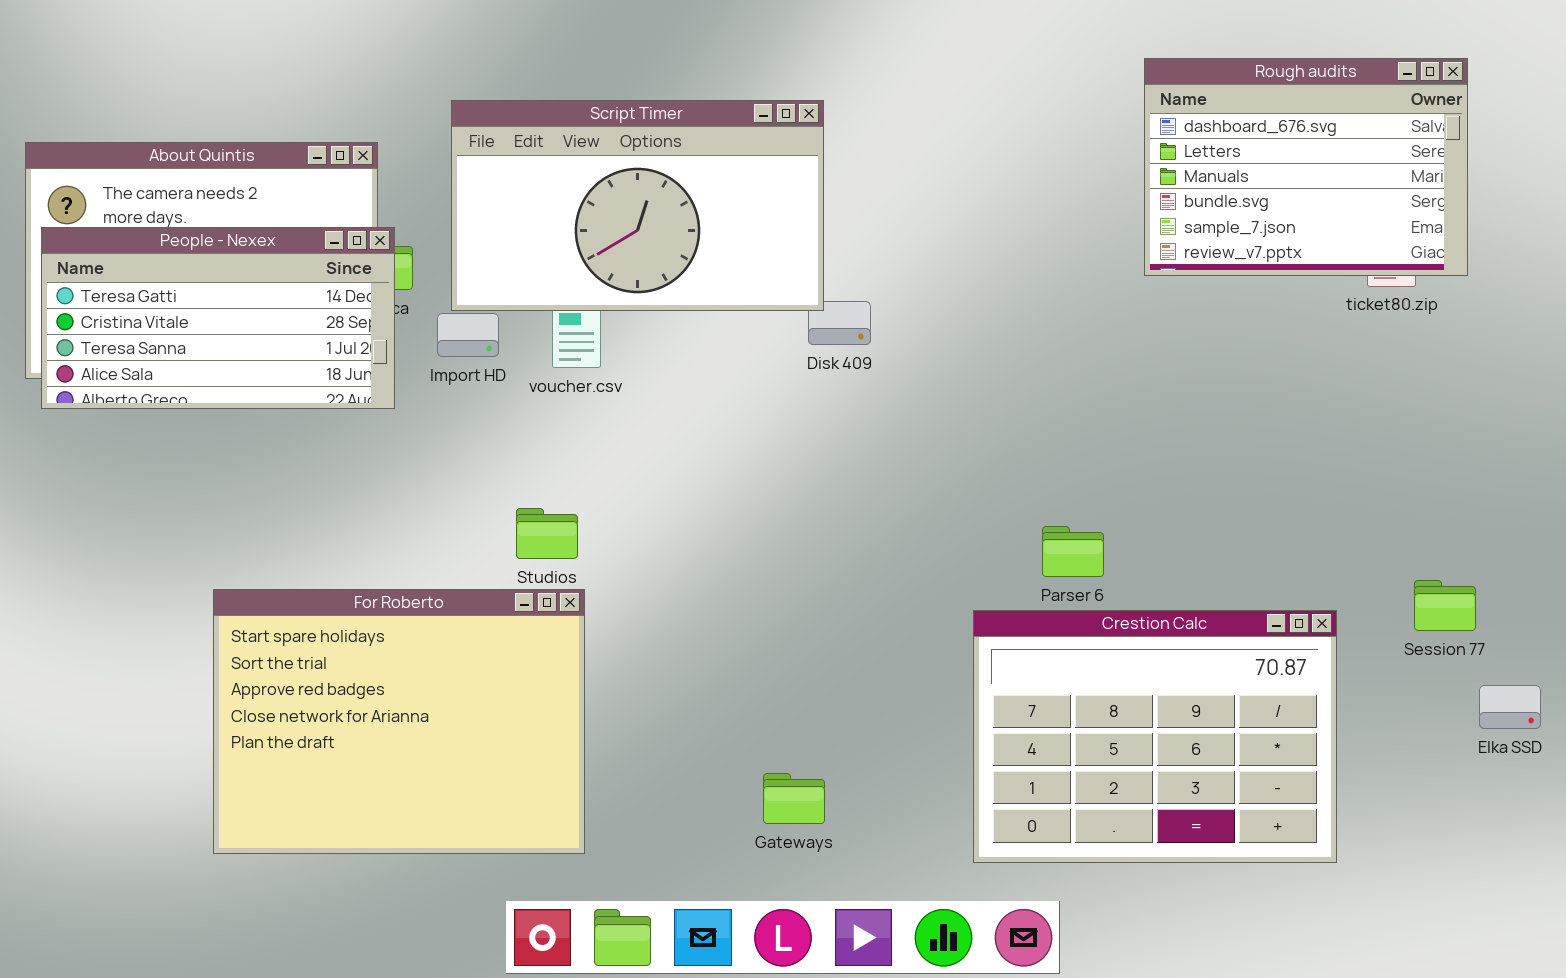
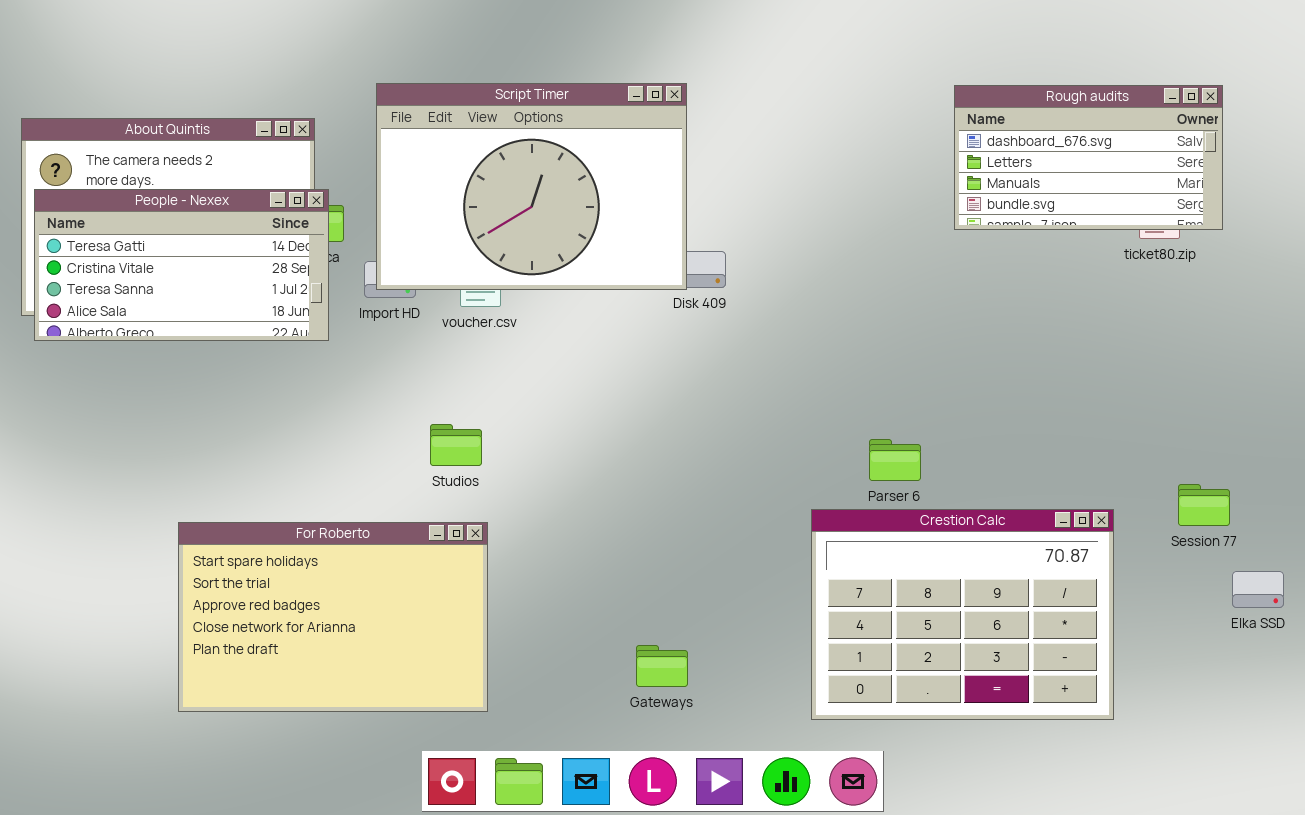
Rough audits: [1144,58,1468,276] -> [954,85,1223,230], resized
Script Timer: [451,100,824,311] -> [376,83,687,290], resized
For Roberto: [213,589,585,854] -> [178,522,488,712], resized

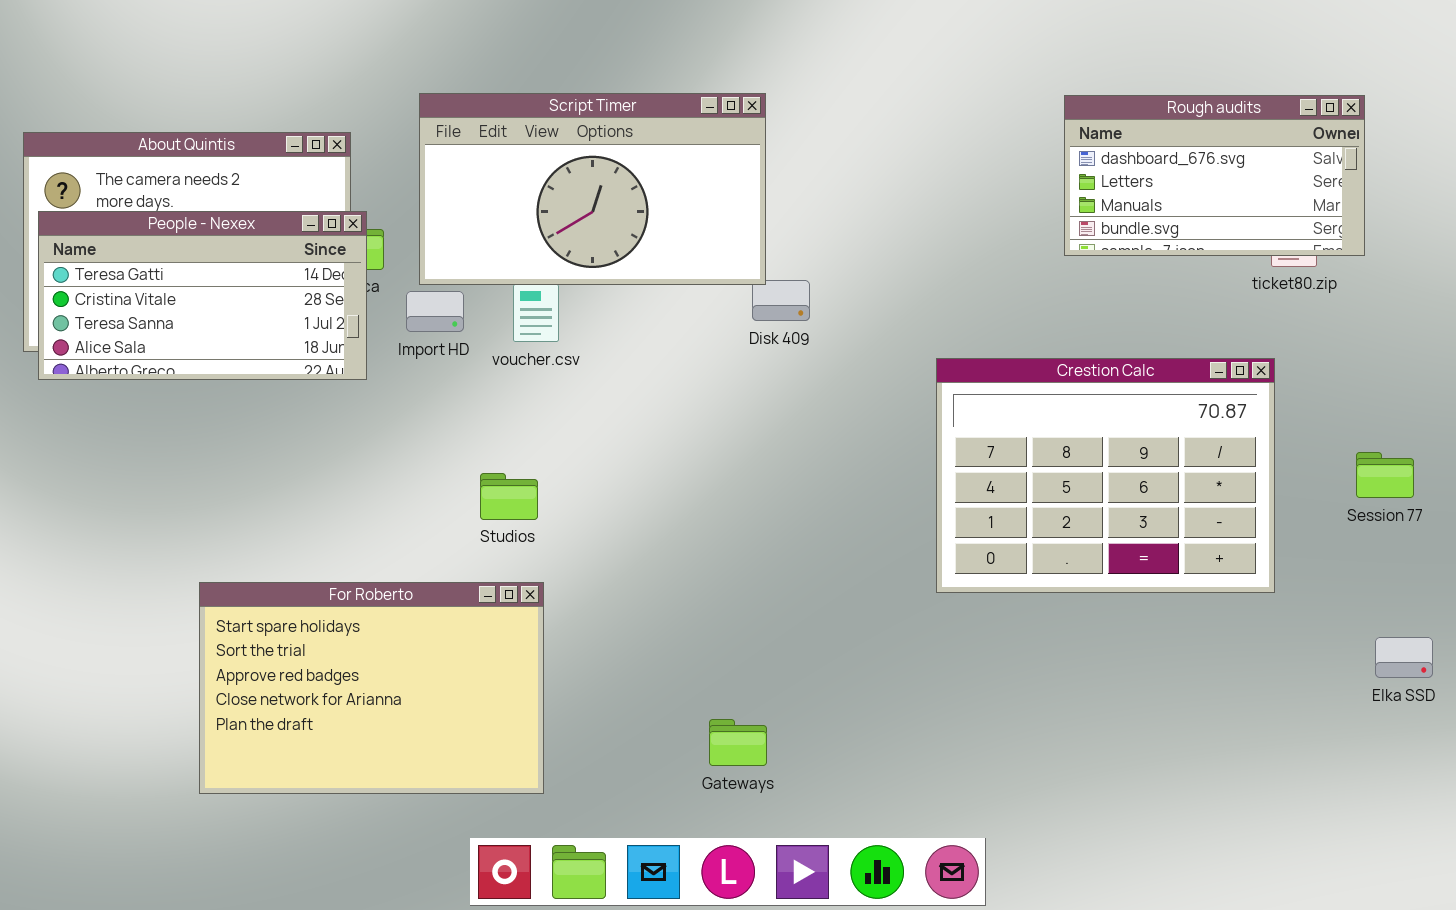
Script Timer: [376,83,687,290] -> [419,93,766,285], resized
Session 77: [1178,484,1230,526] -> [1356,452,1414,498], moved
Crestion Calc: [811,509,1114,720] -> [936,358,1275,593], moved

